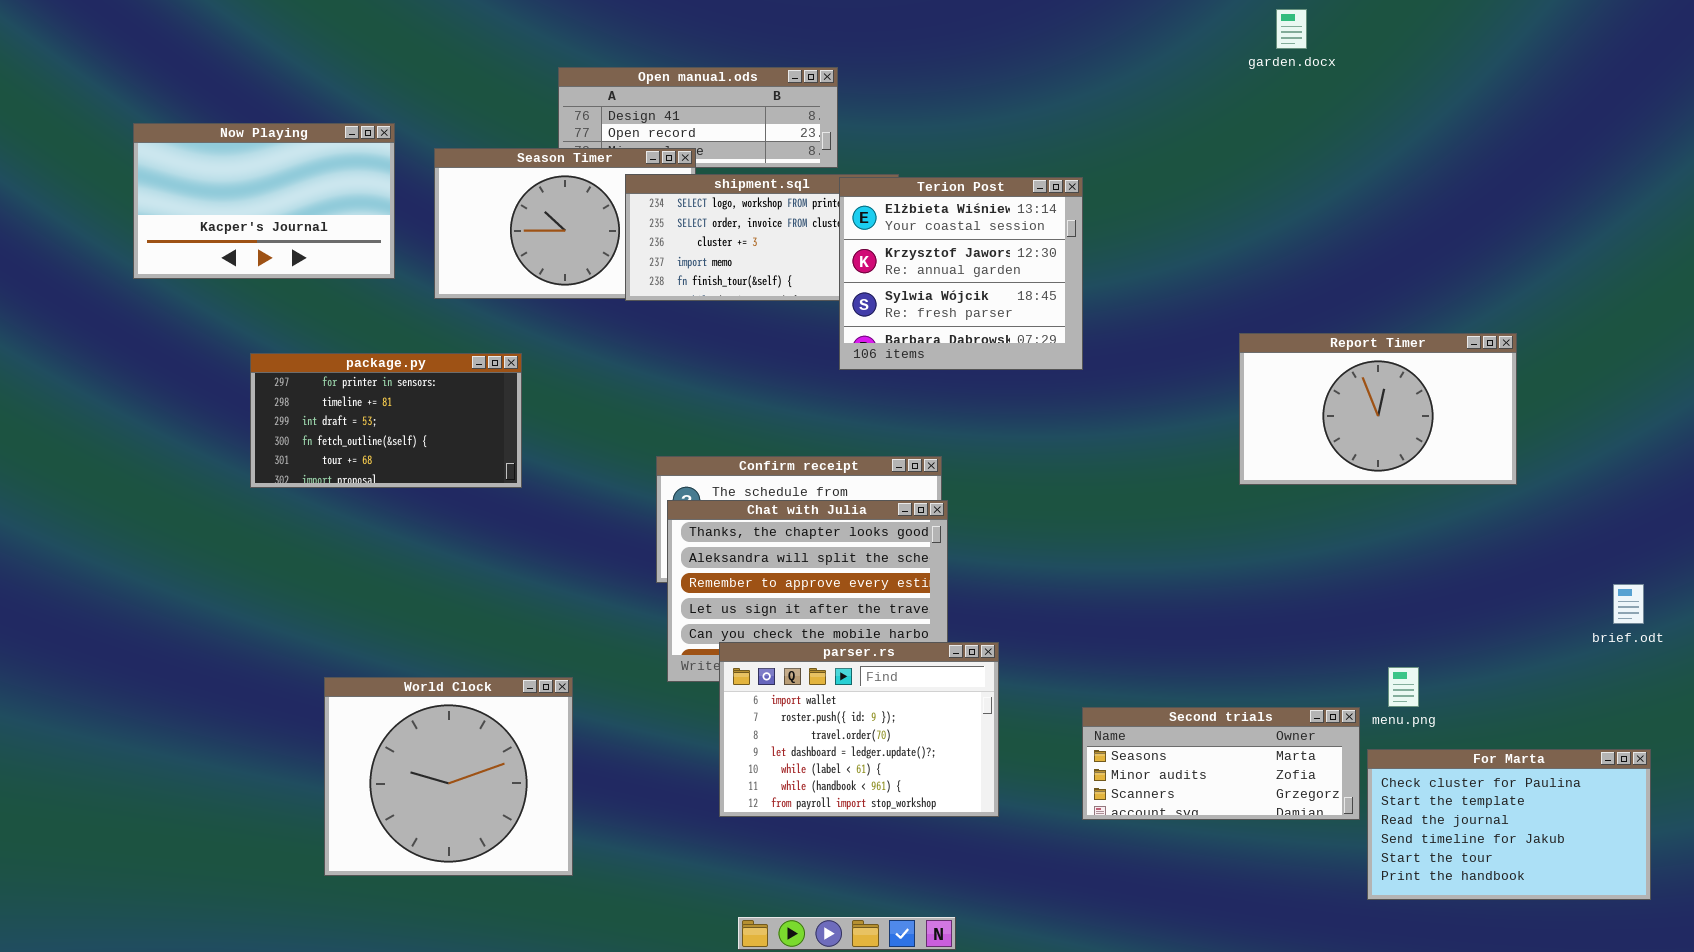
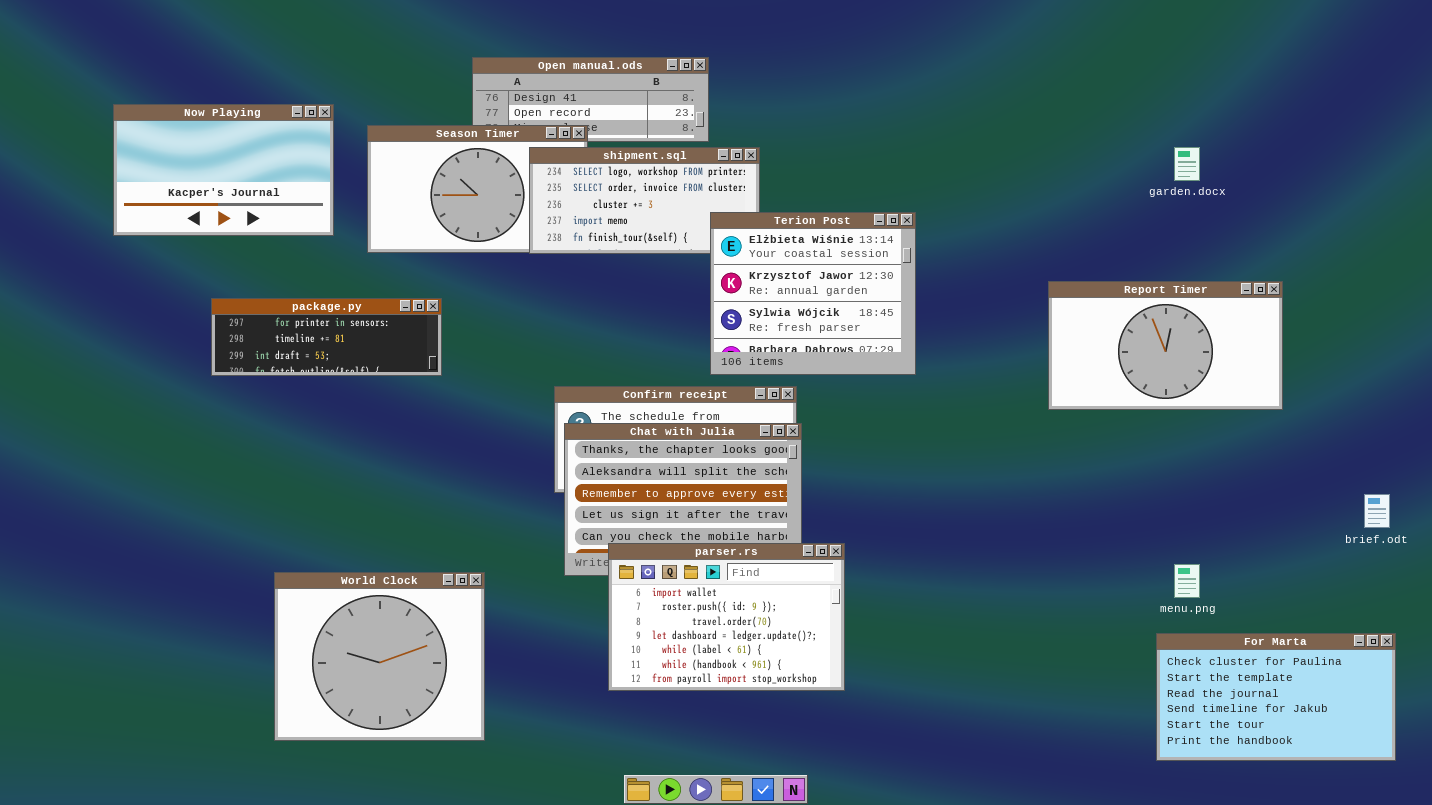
garden.docx: [1276,9,1307,49] -> [1174,147,1200,181], moved
Terion Post: [839,177,1083,370] -> [710,212,916,375], moved
package.py: [250,353,522,488] -> [211,298,442,376], resized
Second trials: [1082,707,1360,820] -> none, closed

